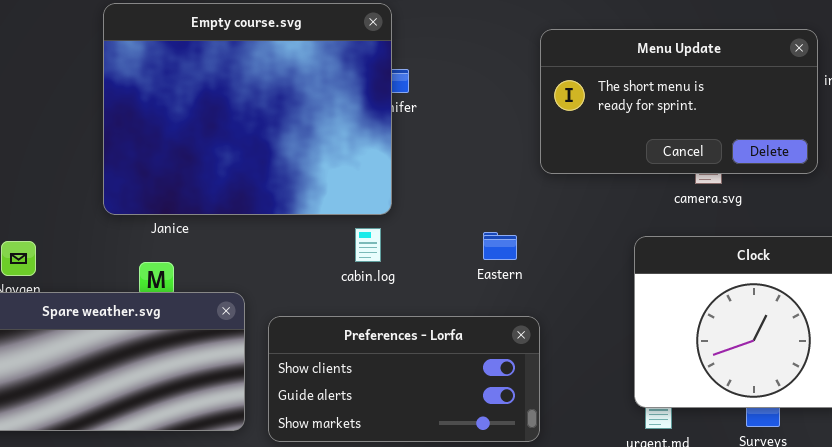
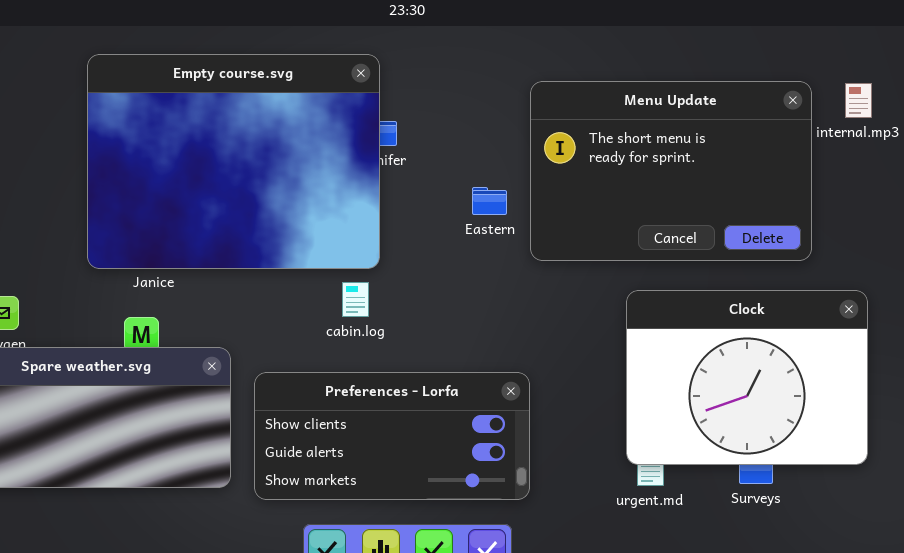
Menu Update: [540,29,818,174] -> [530,81,812,261], resized
Eastern: [483,232,517,260] -> [472,187,507,215], moved

